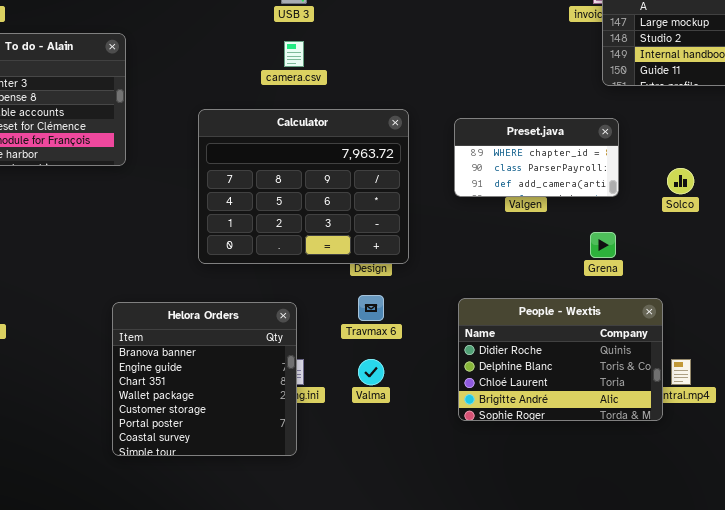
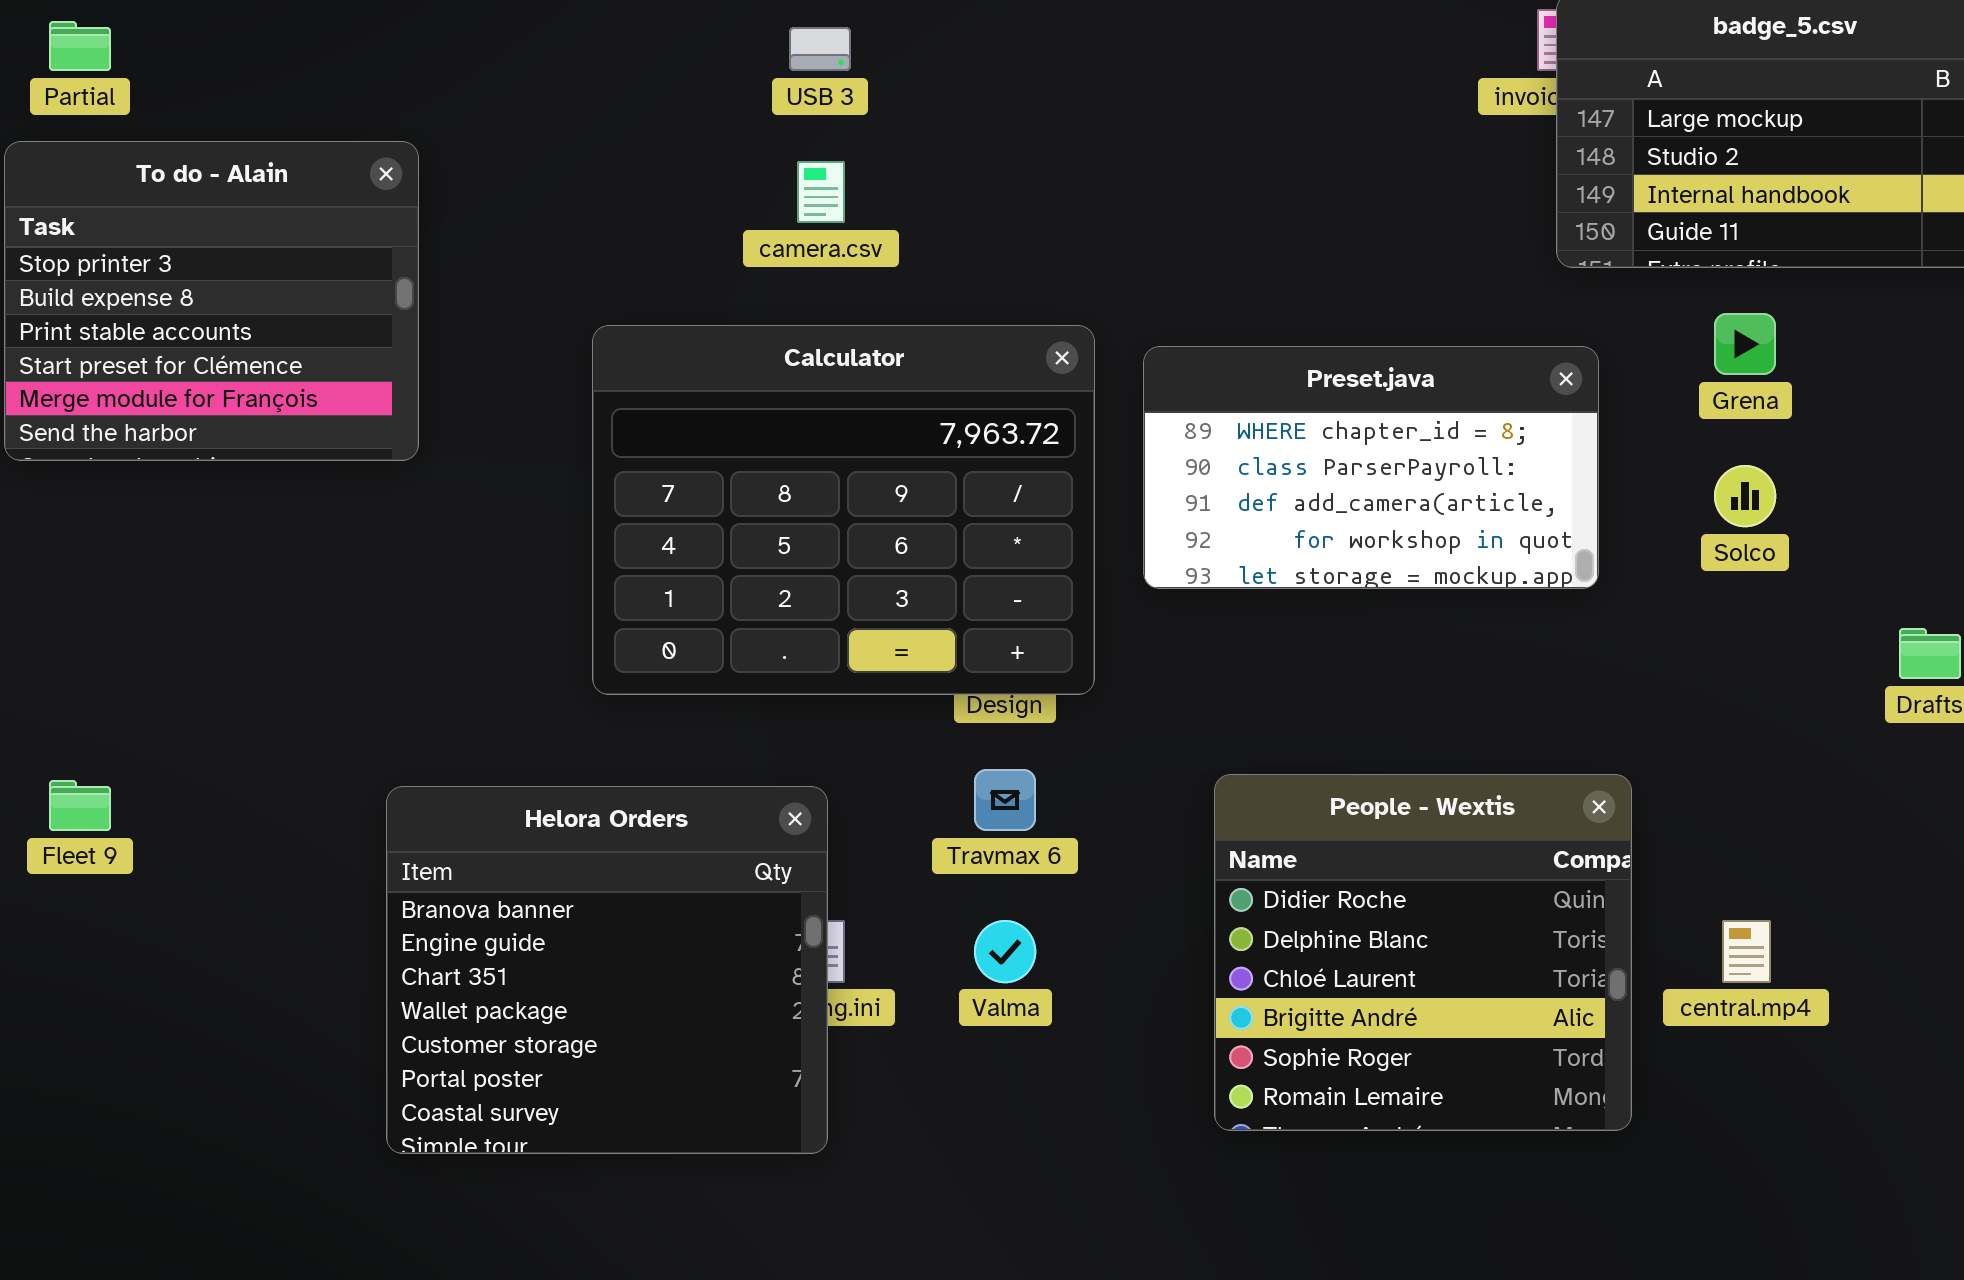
Preset.java: [454,118,619,197] -> [1143,346,1599,589], resized
Grena: [590,232,616,258] -> [1714,313,1776,375], moved
People - Wextis: [458,298,663,421] -> [1214,774,1632,1131], resized

